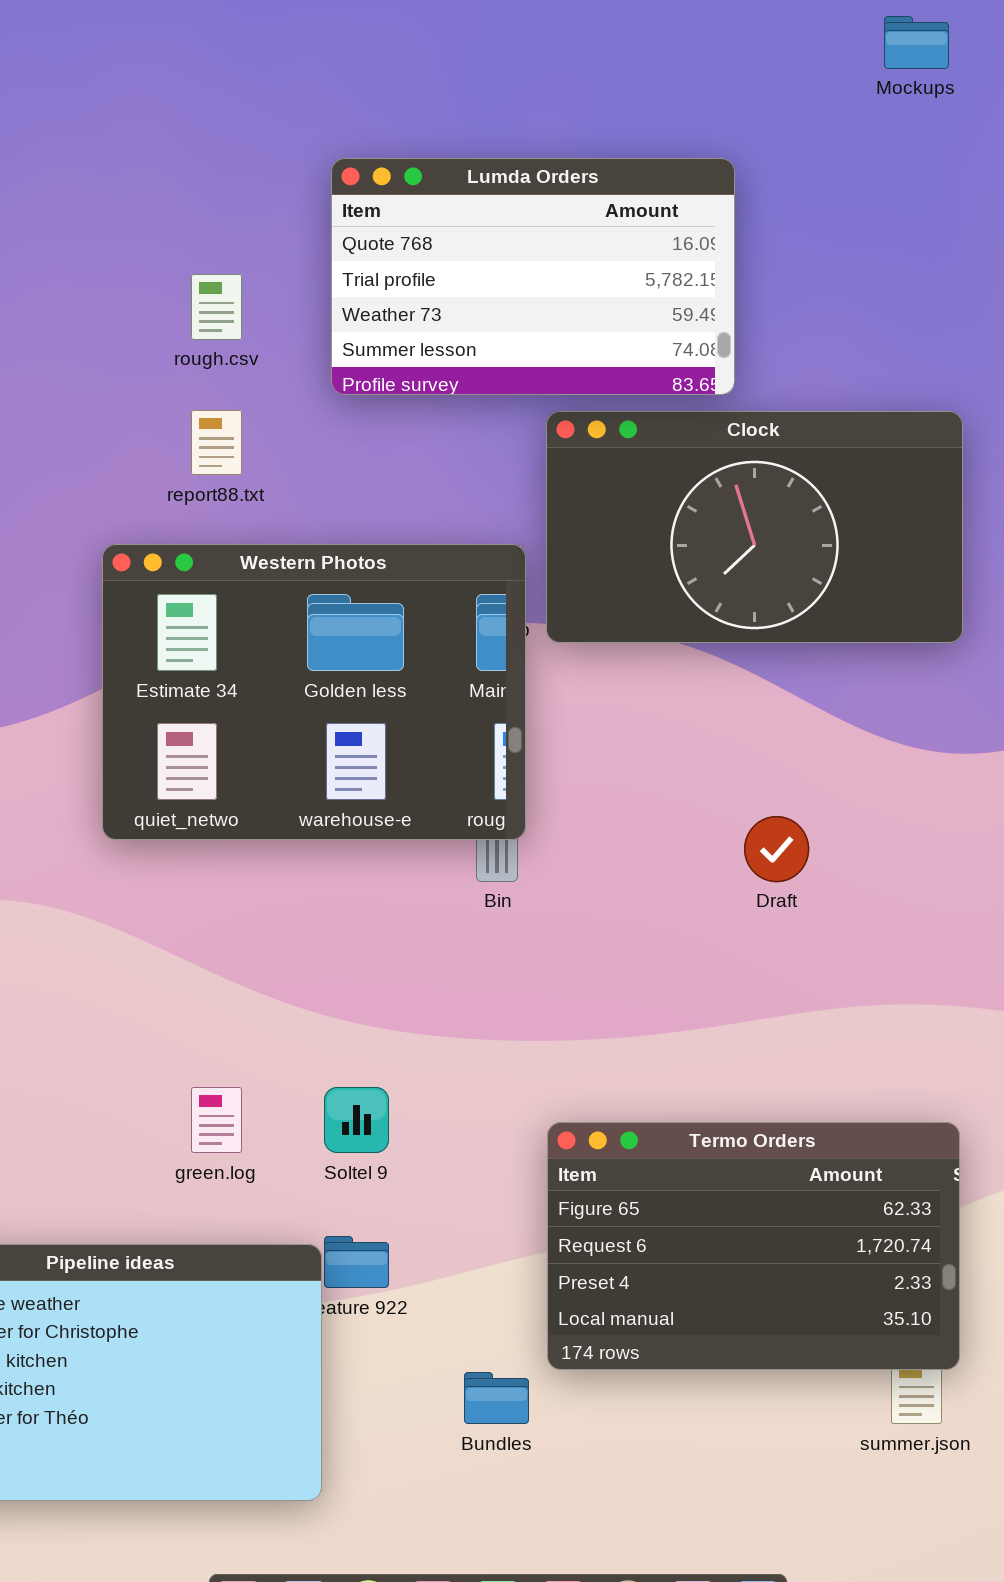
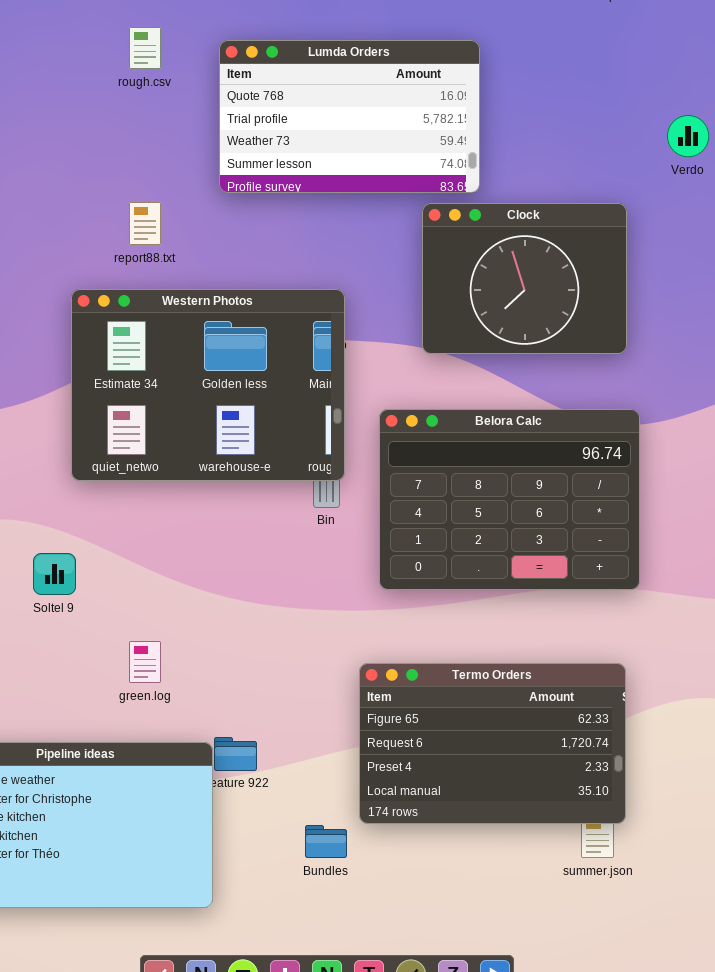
rough.csv: [191,274,242,340] -> [129,27,161,69], moved
Clock: [546,411,963,643] -> [422,203,627,354], resized
Belora Calc: none -> [379,409,640,590], opened
Soltel 9: [324,1087,389,1153] -> [33,553,76,595], moved

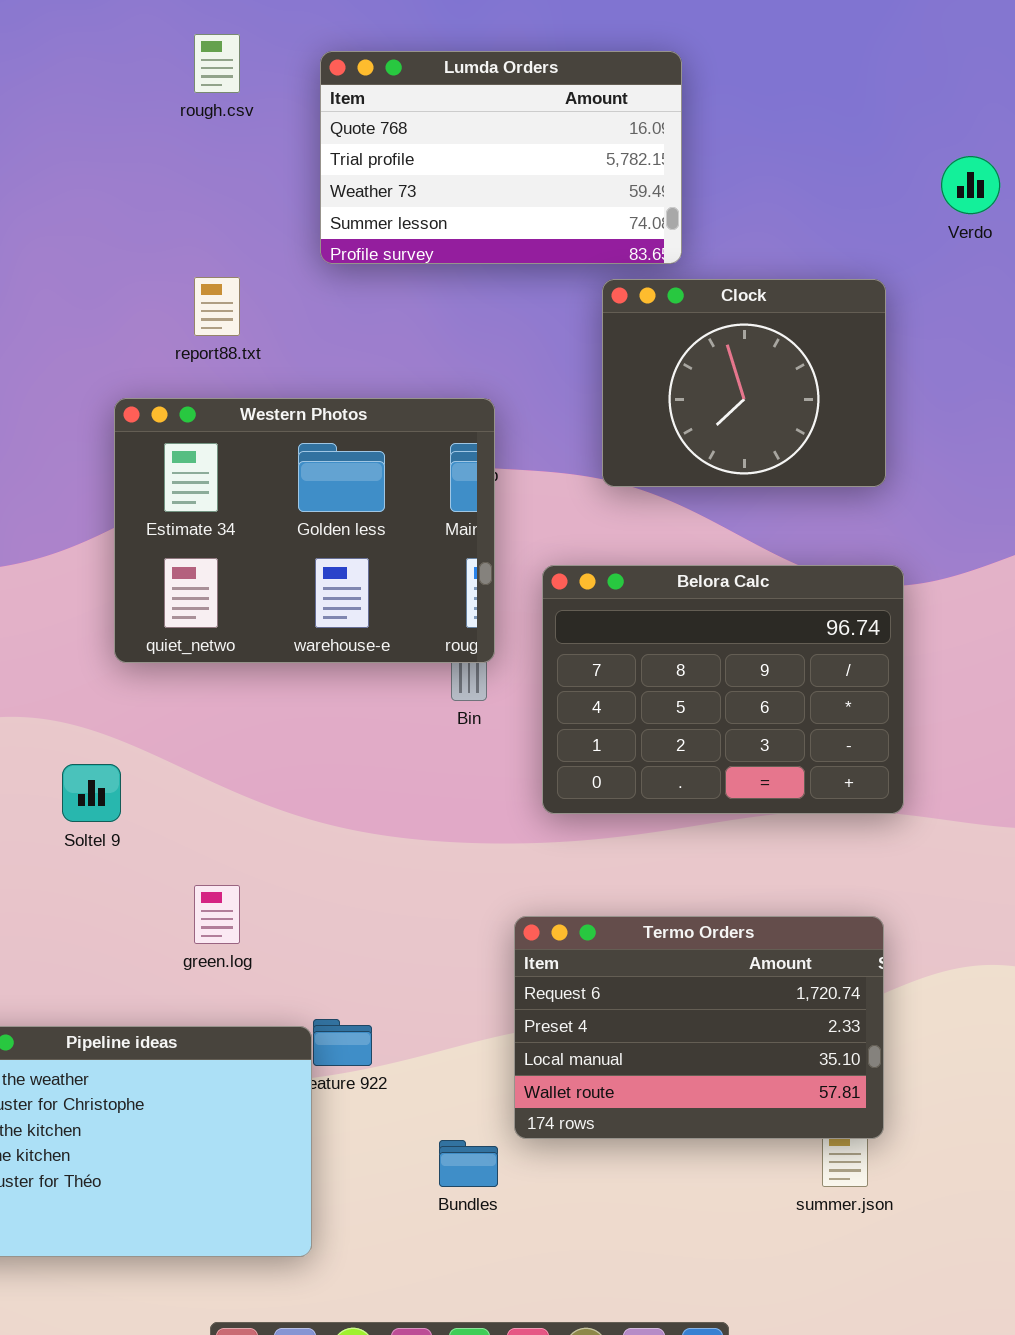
Termo Orders: [359,663,626,824] -> [514,916,884,1139], scrolled down 1 row

